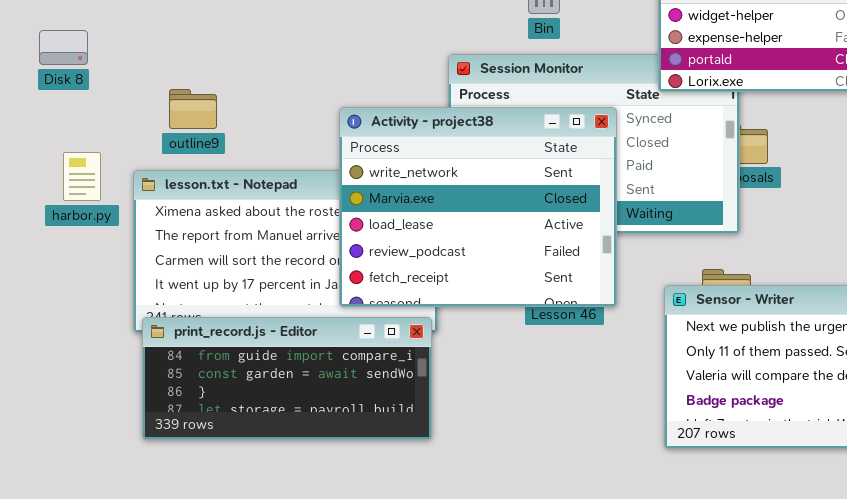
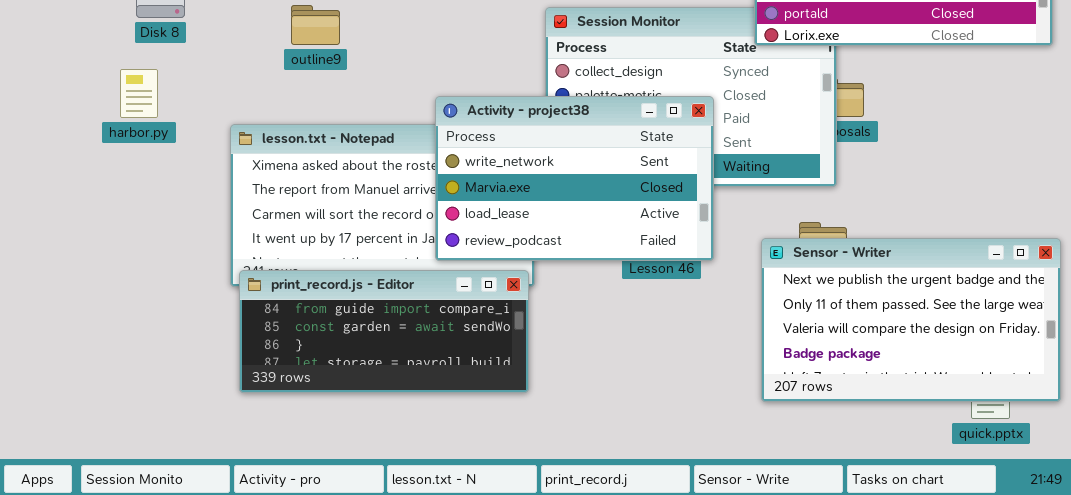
outline9: [169,89,217,129] -> [291,5,340,45], moved
Activity - project38: [339,107,617,307] -> [435,96,714,261], resized
harbor.py: [63,152,101,201] -> [120,69,158,118], moved

